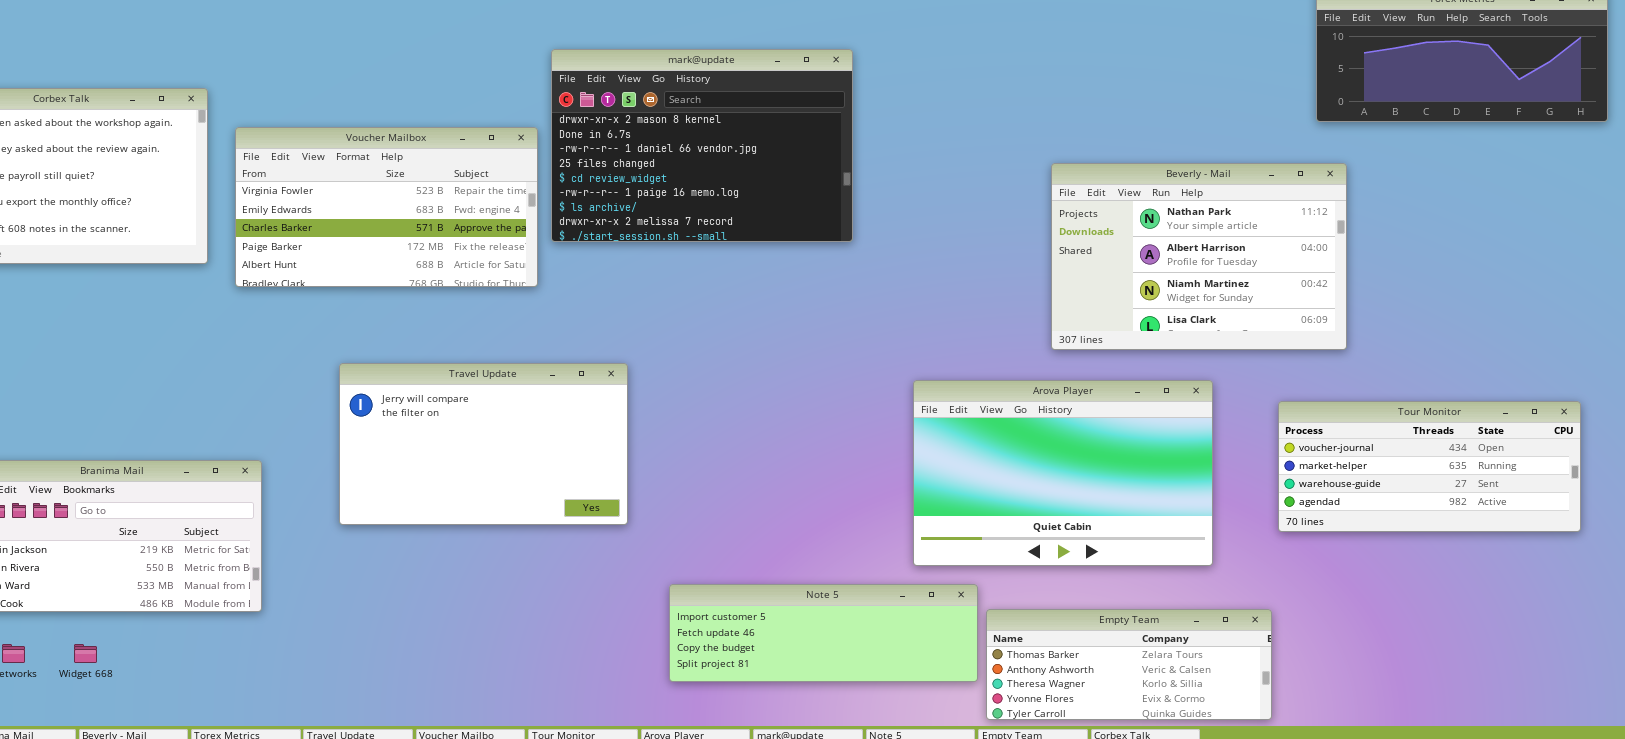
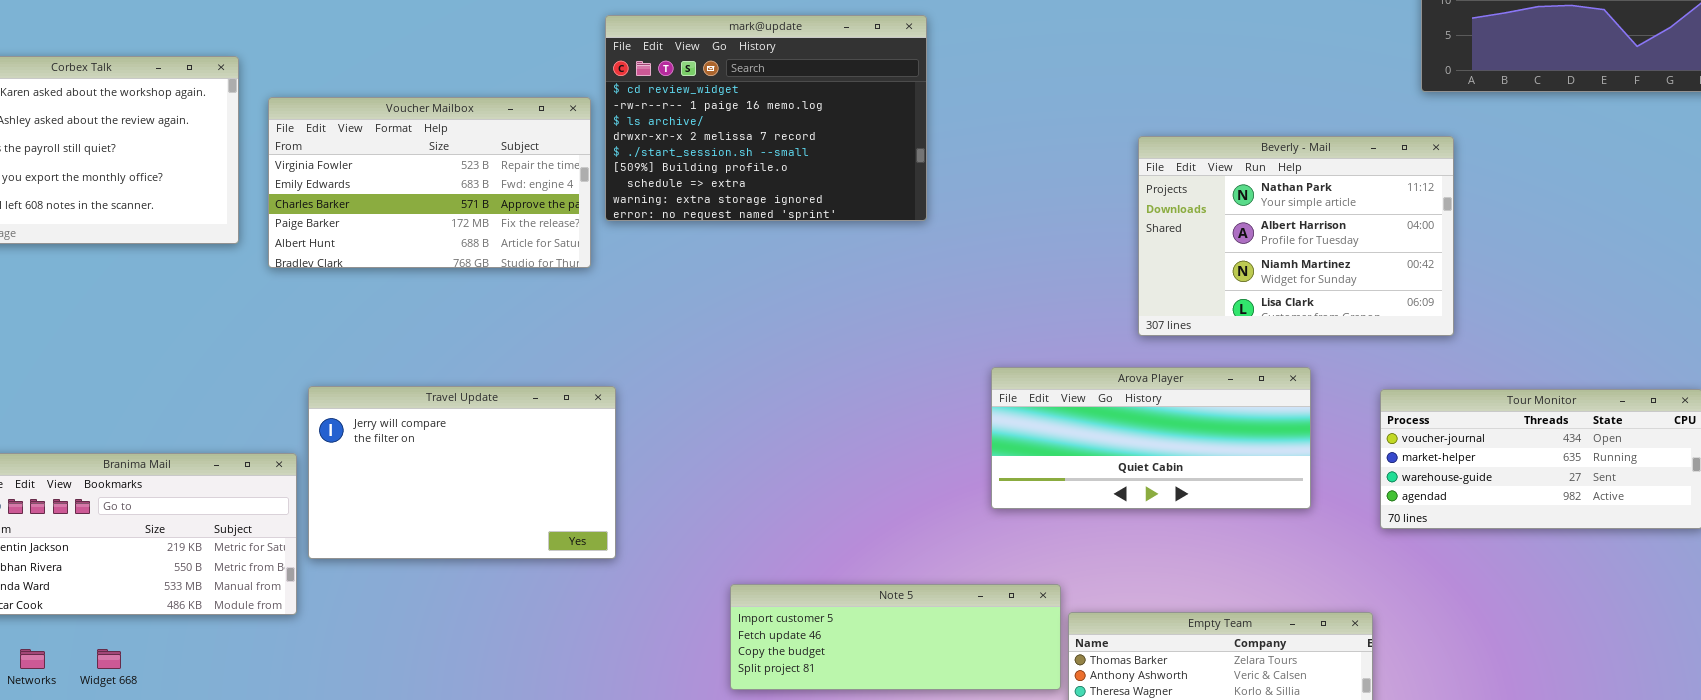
mark@update: [551,49,853,242] -> [605,15,927,221], scrolled down 4 rows
Travel Update: [339,363,628,525] -> [308,386,616,559], moved
Arova Player: [913,380,1213,566] -> [991,367,1311,509], resized

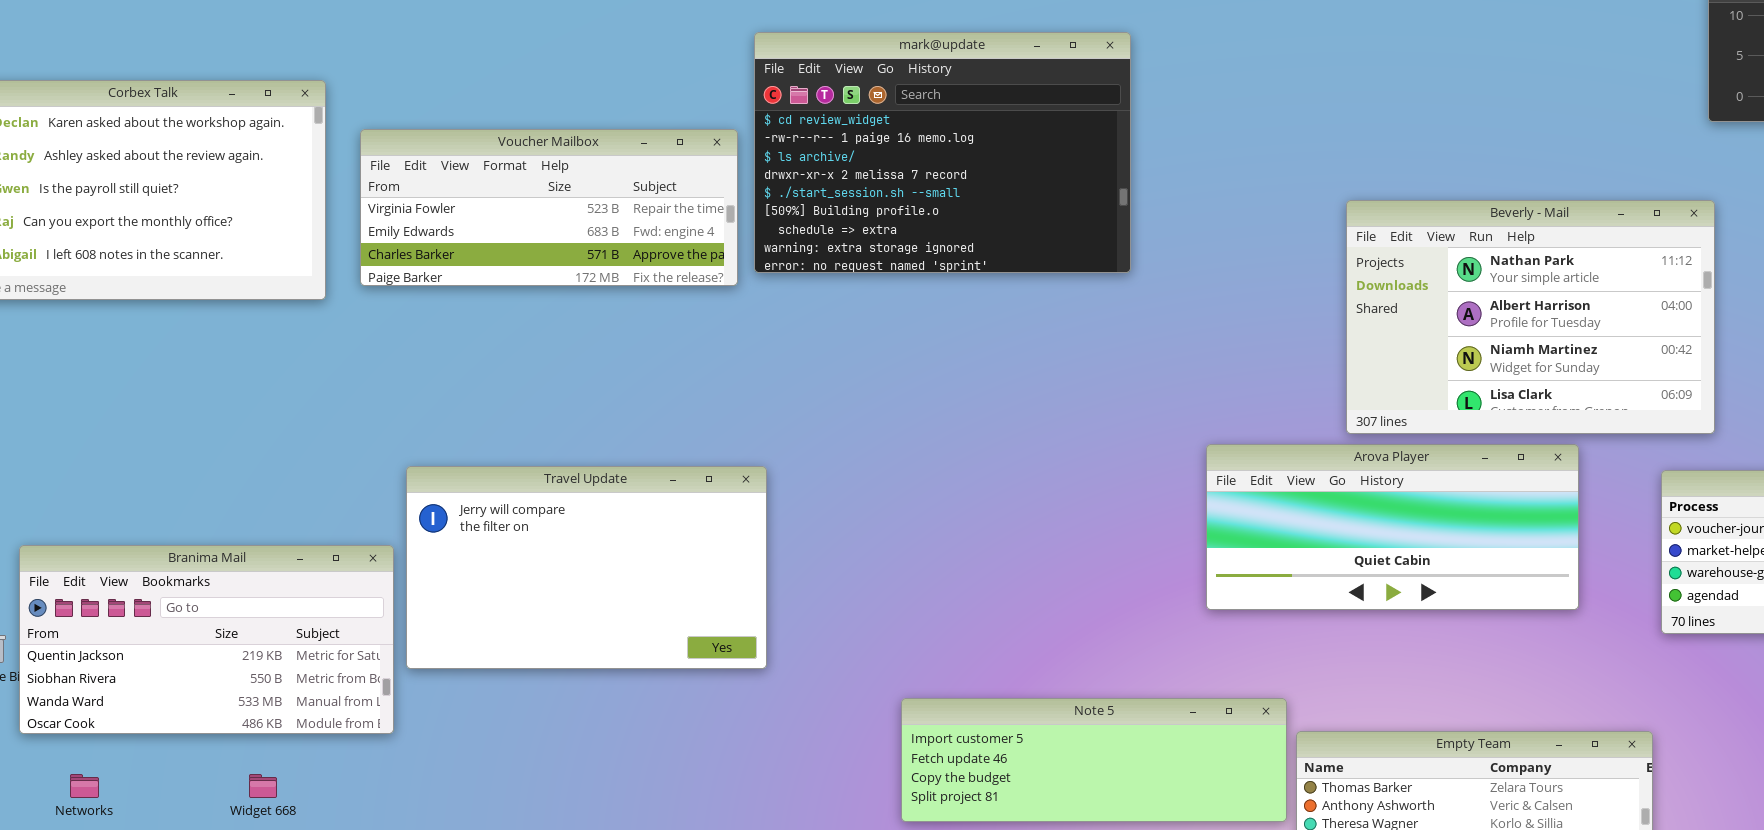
Voucher Mailbox: [268,97,591,268] -> [360,129,738,286], resized
Beverly - Mail: [1138,136,1454,336] -> [1346,200,1715,434], moved
Widget 668: [97,649,121,669] -> [249,774,277,798], moved

